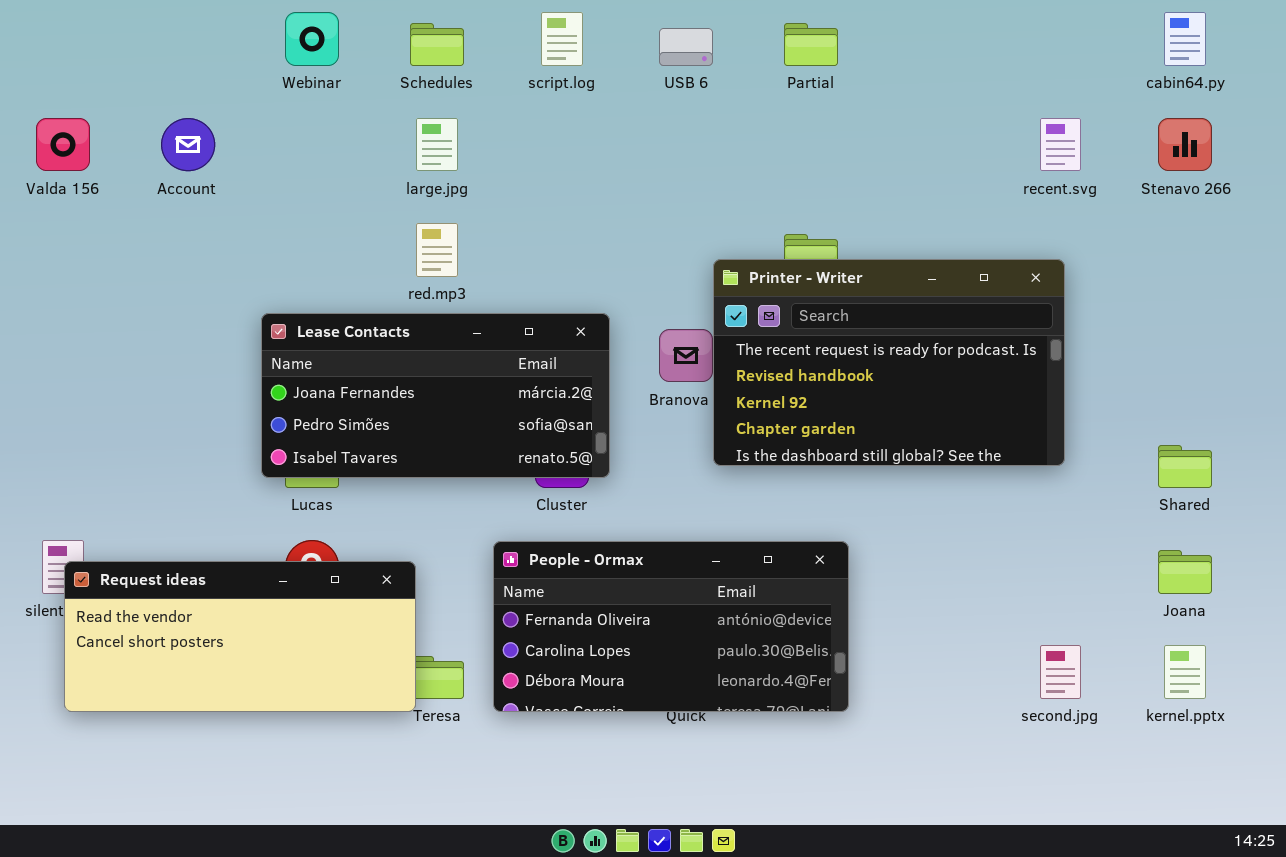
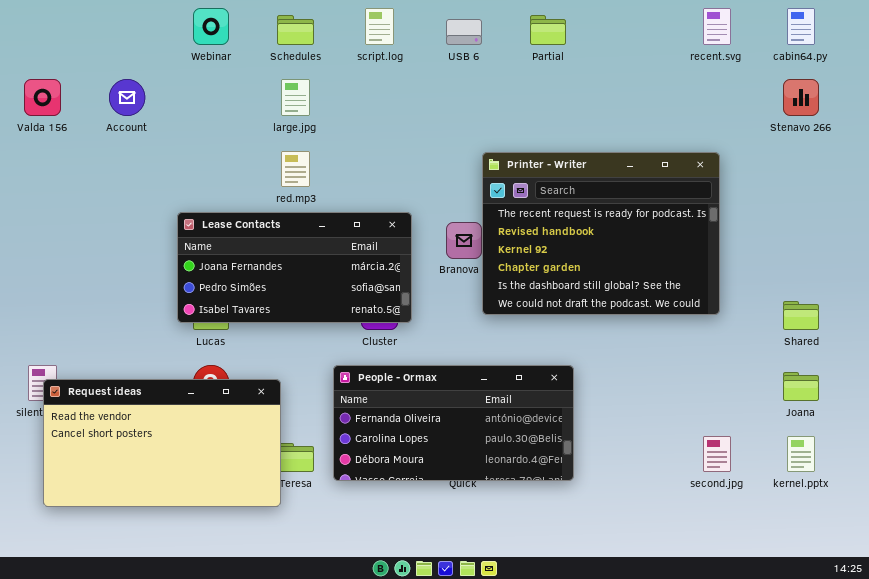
recent.svg: [1040,118,1081,171] -> [703,8,731,45], moved
Printer - Writer: [713,259,1065,466] -> [482,152,720,315], resized
Request ideas: [64,561,416,712] -> [43,379,281,507], resized

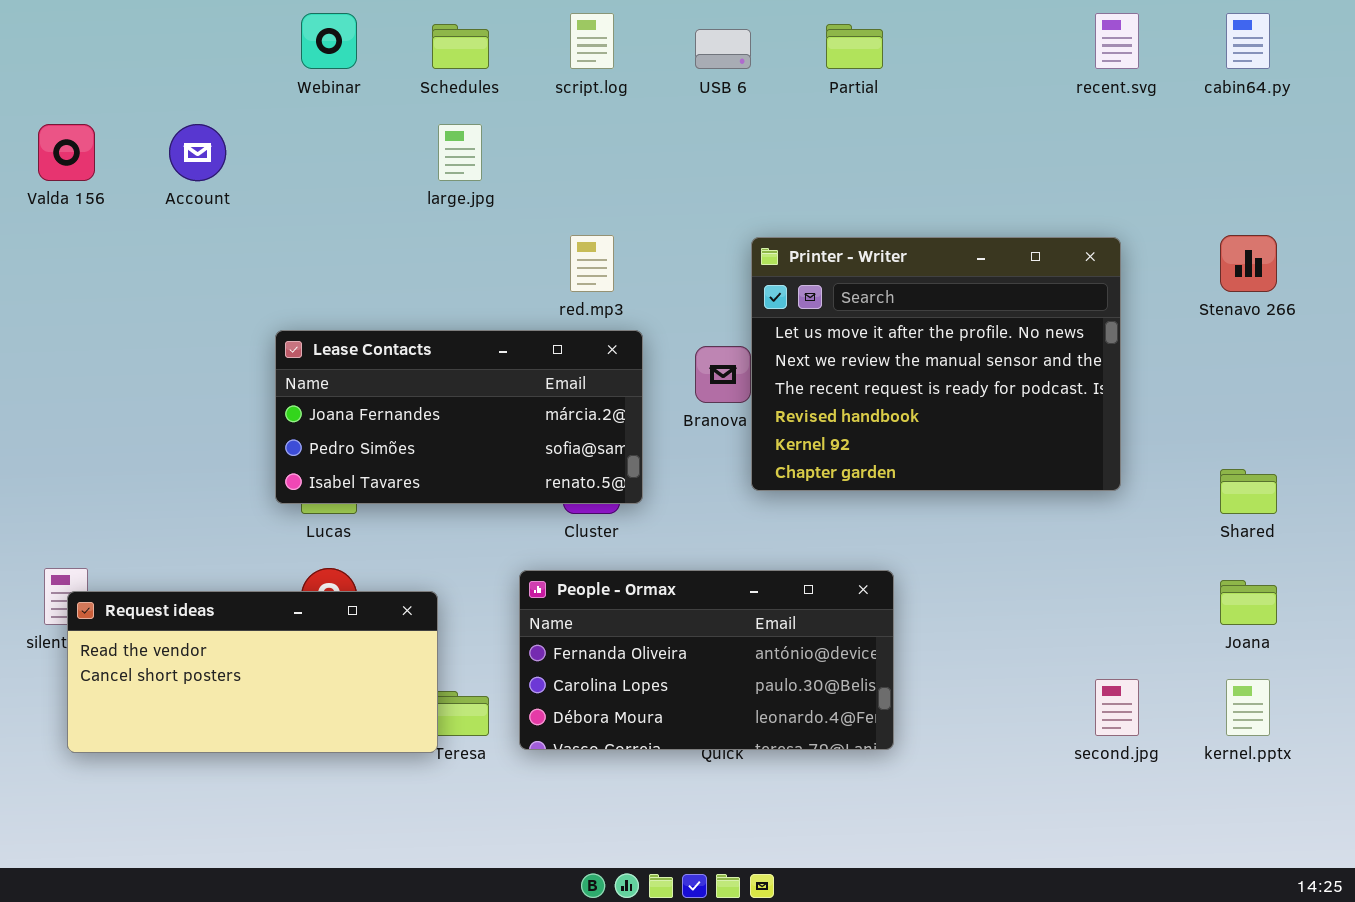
Stenavo 266: [783,79,819,116] -> [1220,235,1277,292], moved
red.mp3: [281,151,310,187] -> [570,235,614,292], moved
Printer - Writer: [482,152,720,315] -> [751,237,1121,491], scrolled up 2 rows
Request ideas: [43,379,281,507] -> [67,591,438,753], resized

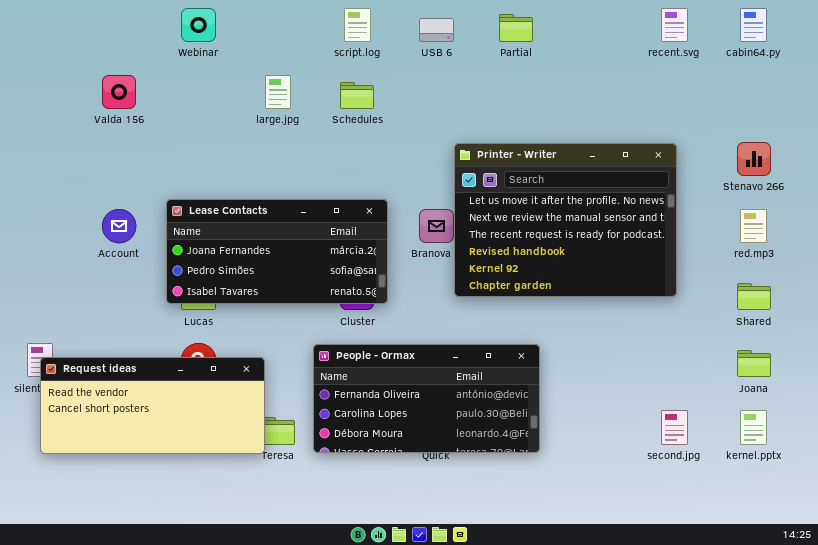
Schedules: [432,24,489,69] -> [340,82,374,109], moved
Valda 156: [38,124,95,181] -> [102,75,136,109], moved
Account: [169,124,226,181] -> [102,209,136,243], moved
red.mp3: [570,235,614,292] -> [740,209,767,243], moved

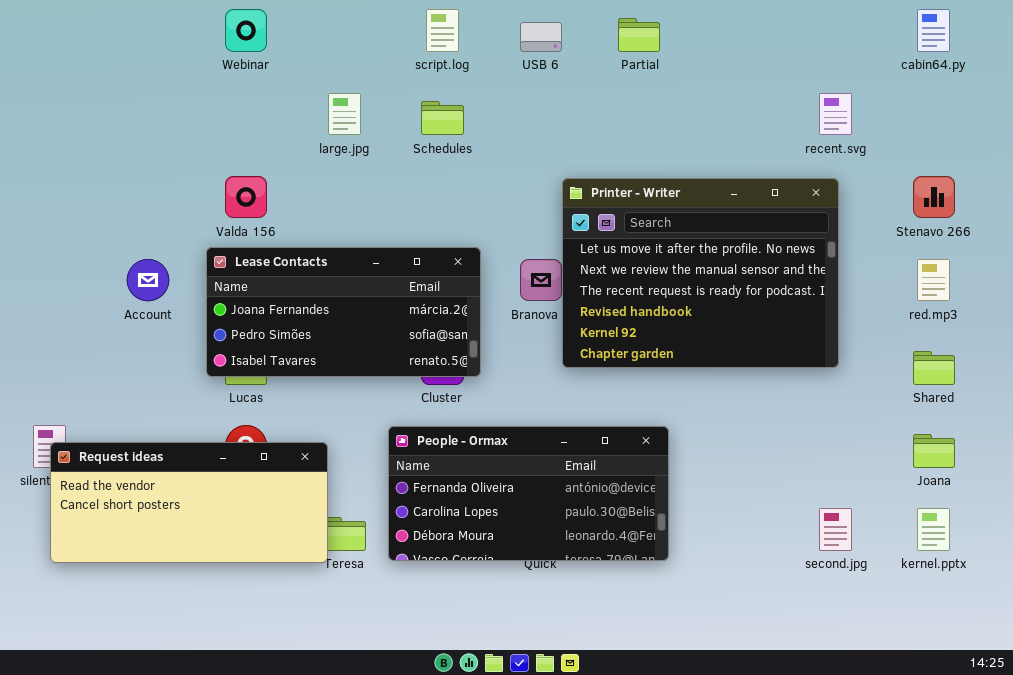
recent.svg: [661,8,688,42] -> [819,93,852,135], moved
Valda 156: [102,75,136,109] -> [225,176,267,218], moved

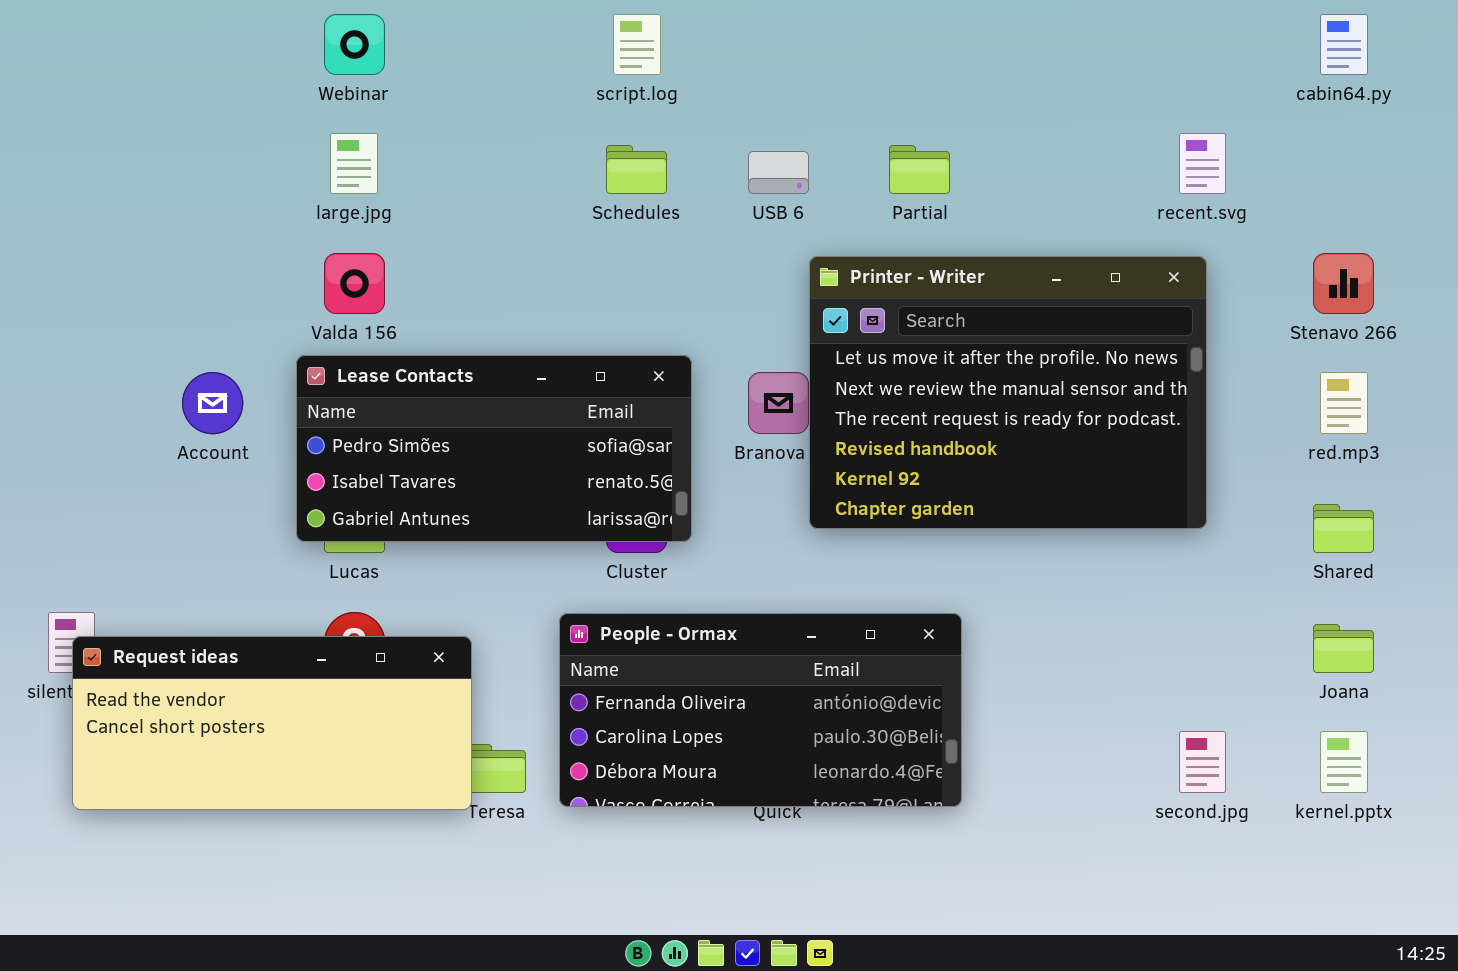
Partial: [618,18,660,52] -> [889,145,950,194], moved
USB 6: [520,22,562,52] -> [748,151,809,194], moved
large.jpg: [328,93,361,135] -> [330,133,378,194], moved
Lease Contacts: [206,247,481,377] -> [296,355,692,542], scrolled down 1 row

